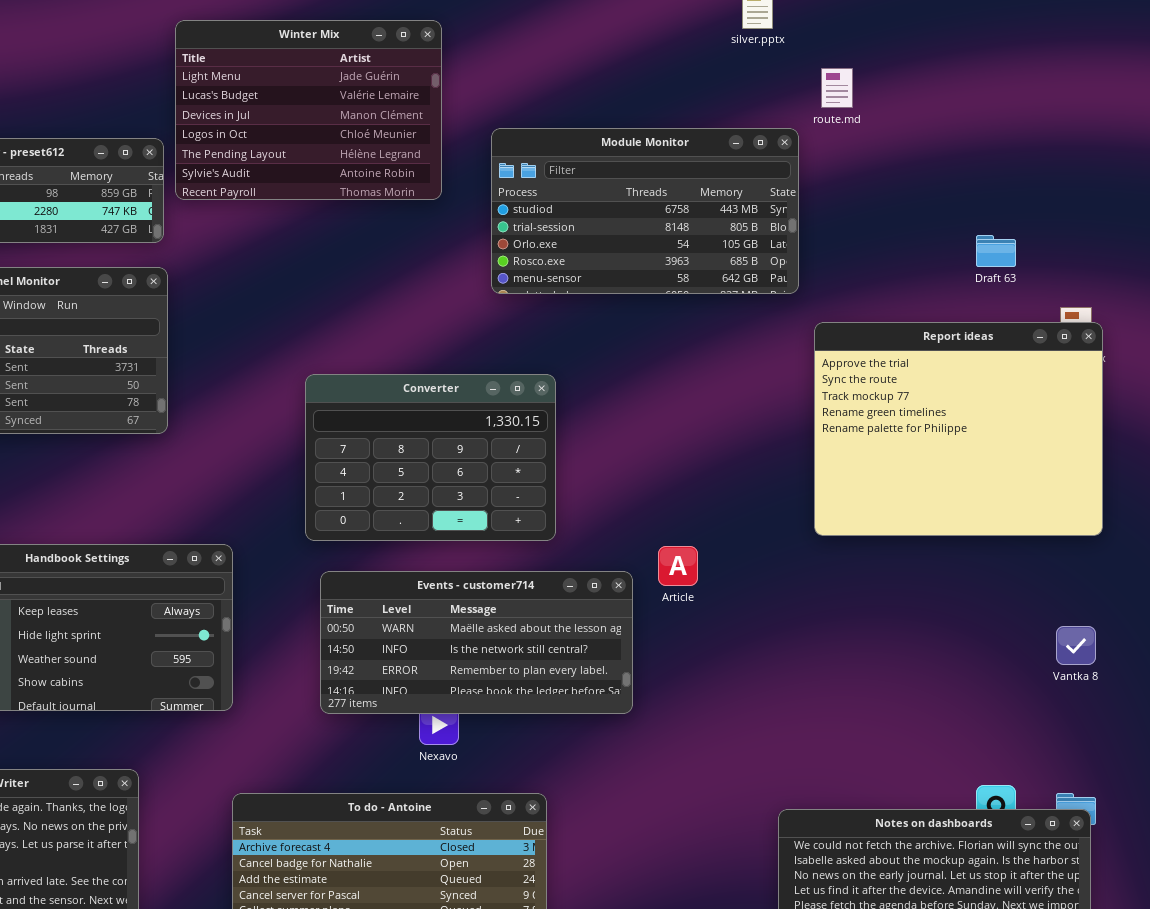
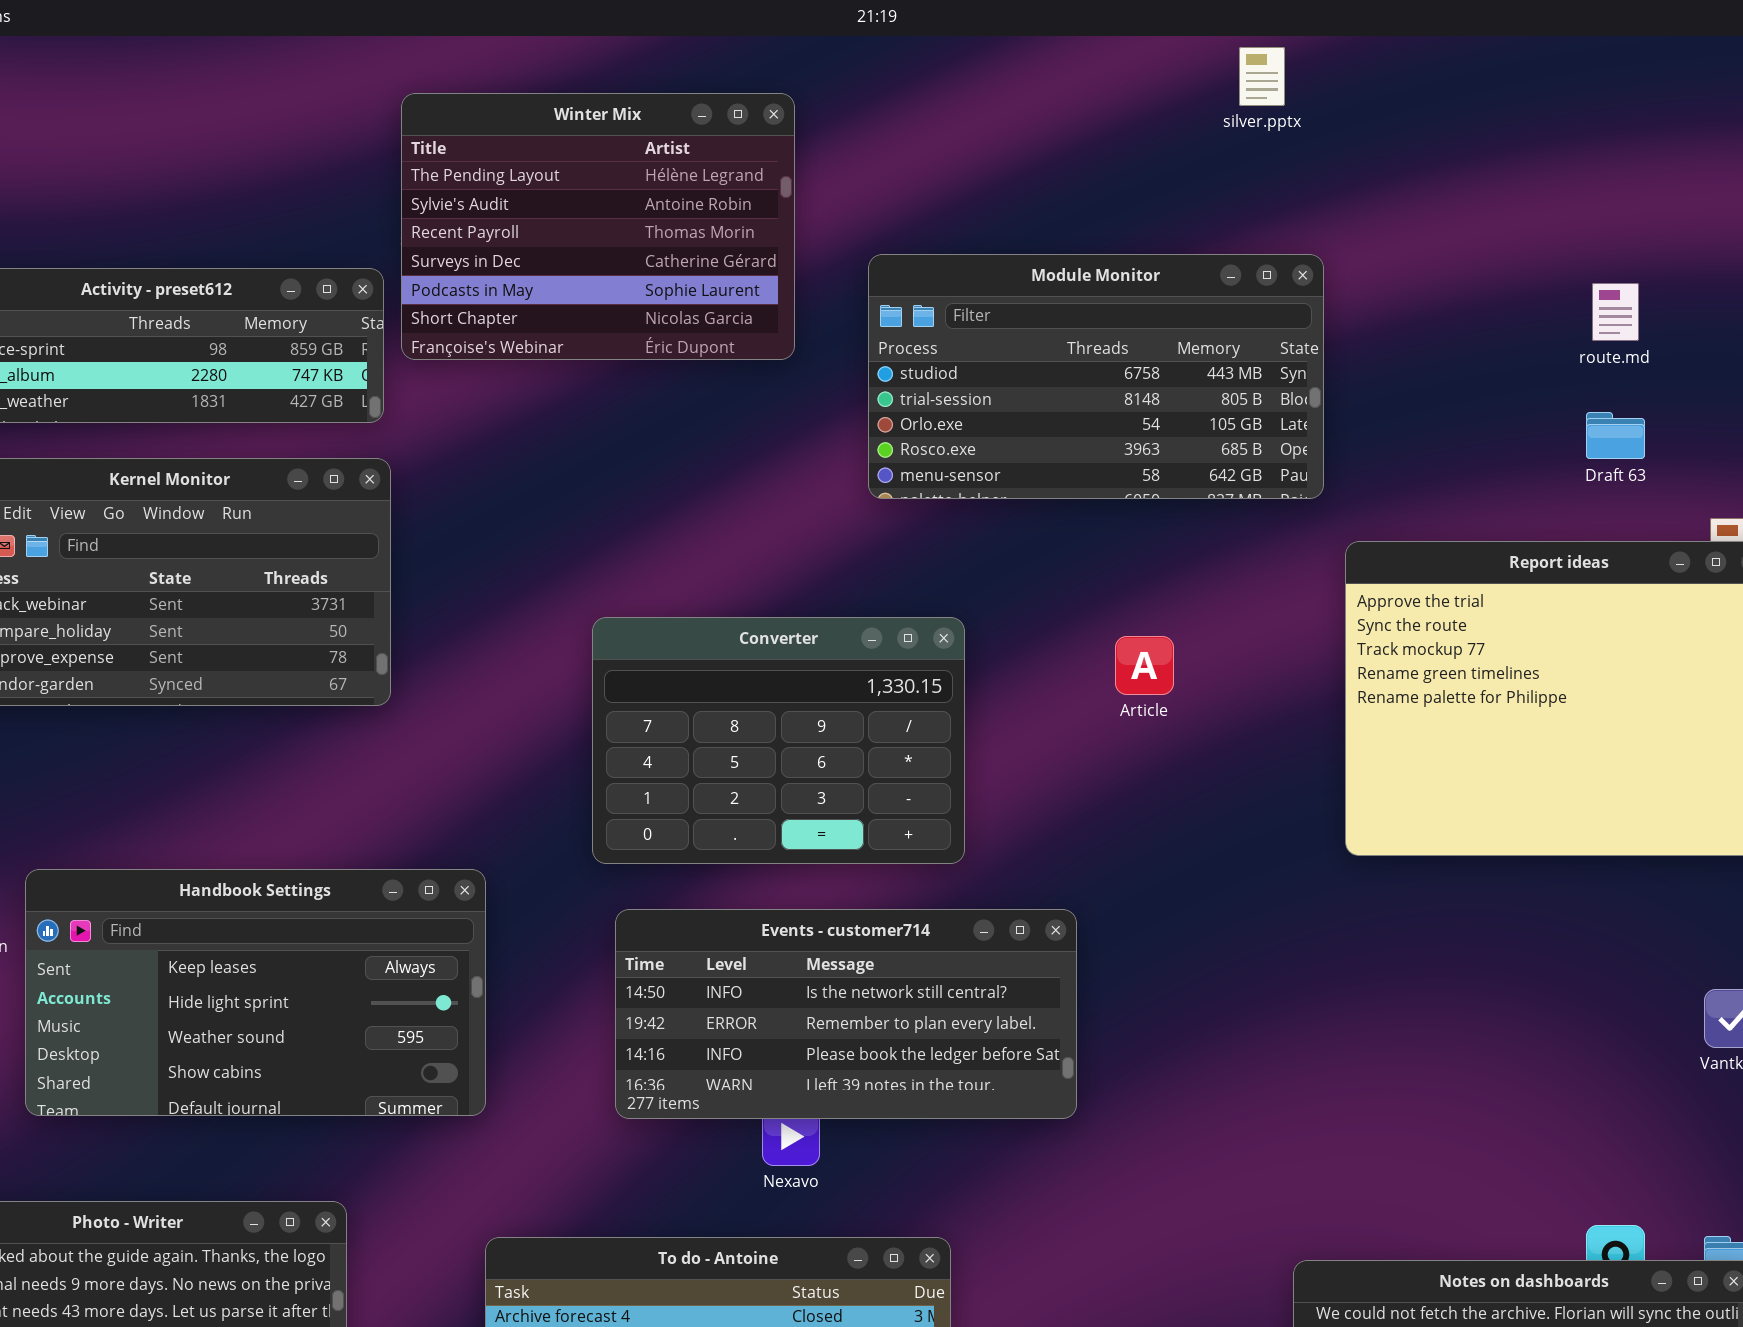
Winter Mix: [175,20,442,200] -> [401,93,795,360], scrolled down 4 rows
route.md: [821,68,853,108] -> [1592,283,1639,341], moved
Article: [658,546,698,586] -> [1115,636,1174,695], moved
Events - customer714: [320,571,633,714] -> [615,909,1077,1119], scrolled down 1 row

